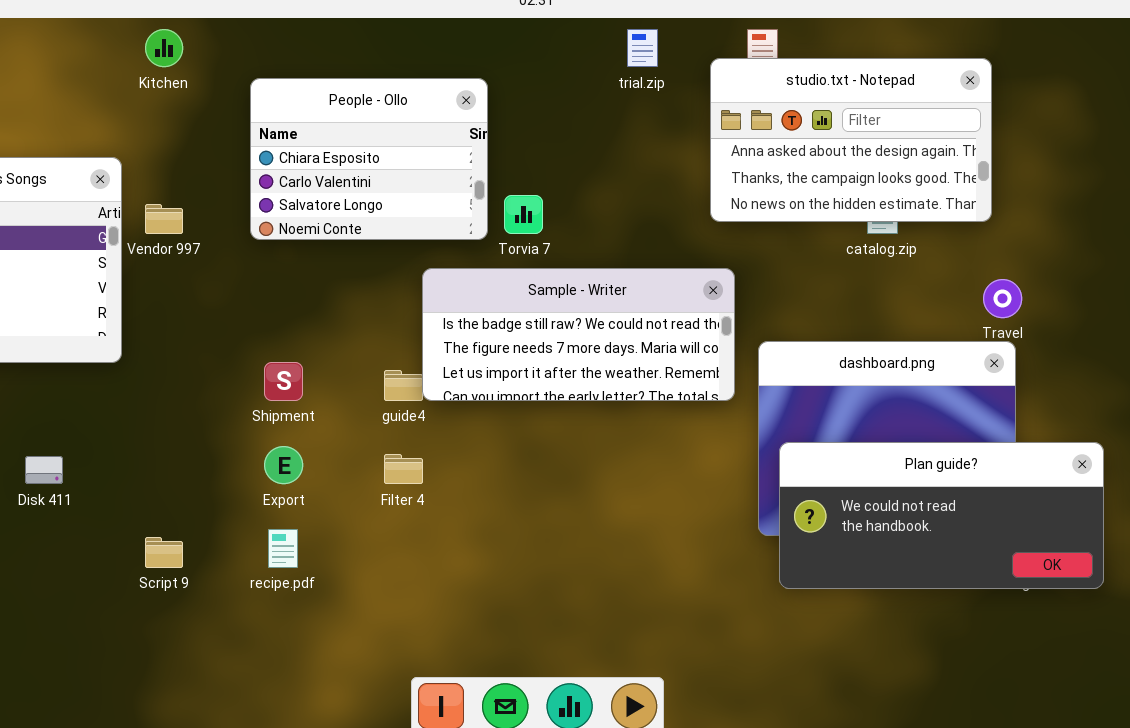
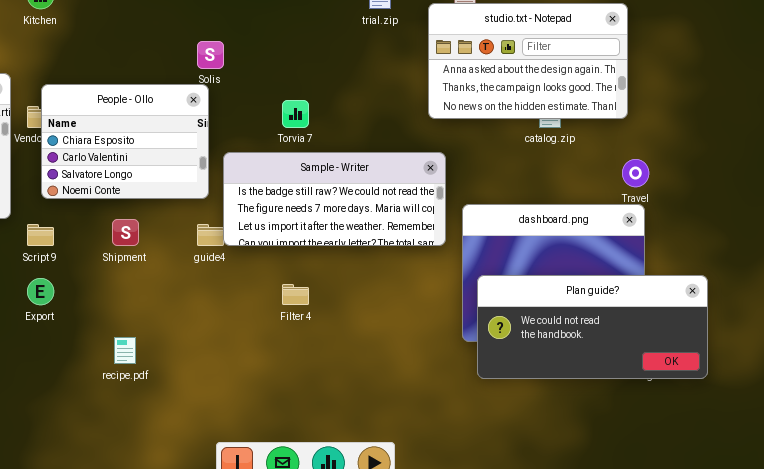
People - Ollo: [250,78,488,240] -> [41,84,209,199], moved
Export: [264,446,303,484] -> [27,278,54,305], moved
Filter 4: [384,454,423,484] -> [282,284,309,305], moved
Script 9: [145,537,183,568] -> [27,224,54,246], moved

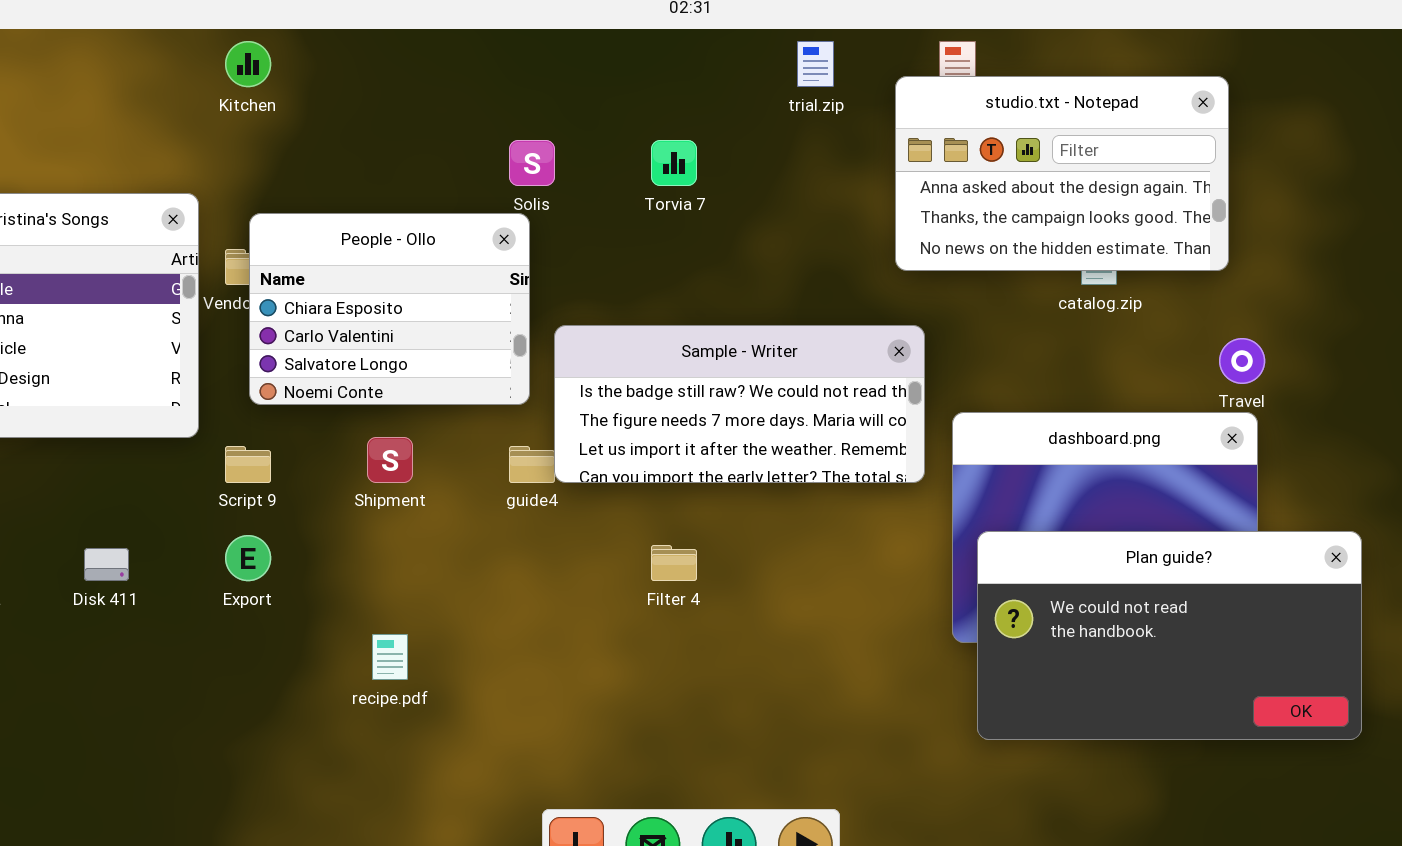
Torvia 7: [282,100,309,128] -> [651,140,697,186], moved
Plan guide?: [477,275,708,379] -> [977,531,1362,740], resized

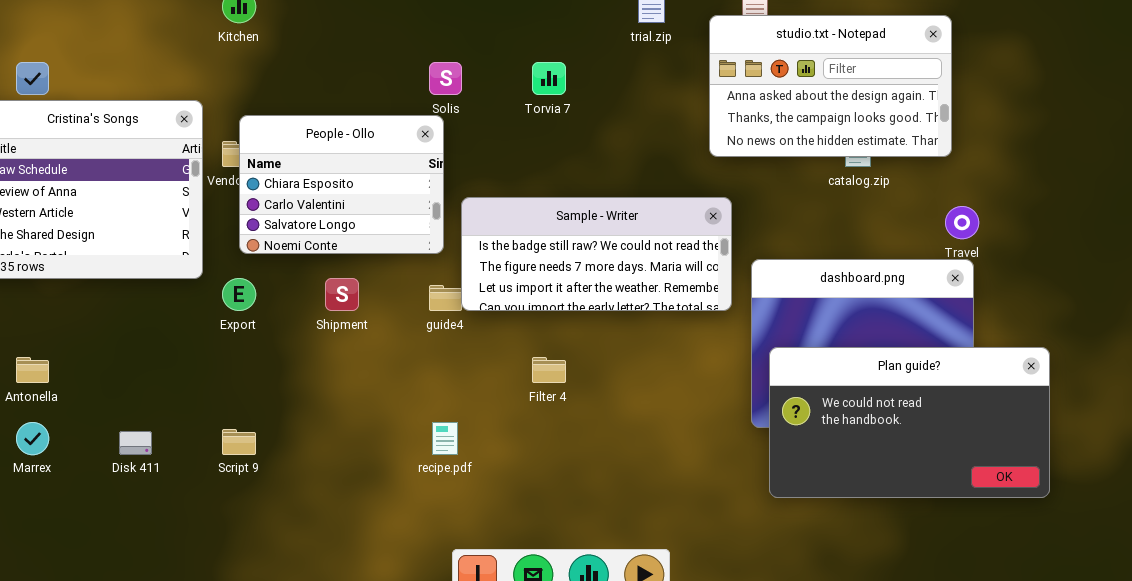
Script 9: [225,446,271,483] -> [222,429,256,455], moved
Export: [225,535,271,581] -> [222,278,256,311], moved
Disk 411: [84,548,129,581] -> [119,431,152,455], moved
recipe.pdf: [372,634,408,680] -> [432,422,458,455], moved

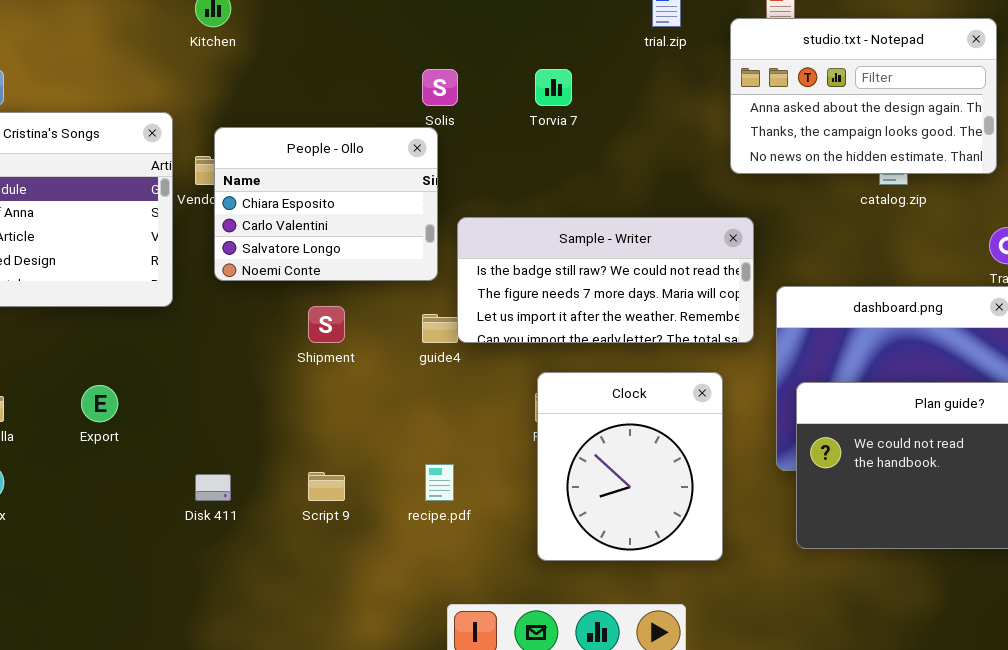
Export: [222,278,256,311] -> [81,385,118,422], moved
Clock: none -> [537,372,723,561], opened
Script 9: [222,429,256,455] -> [308,472,345,501], moved
Disk 411: [119,431,152,455] -> [195,474,231,501], moved

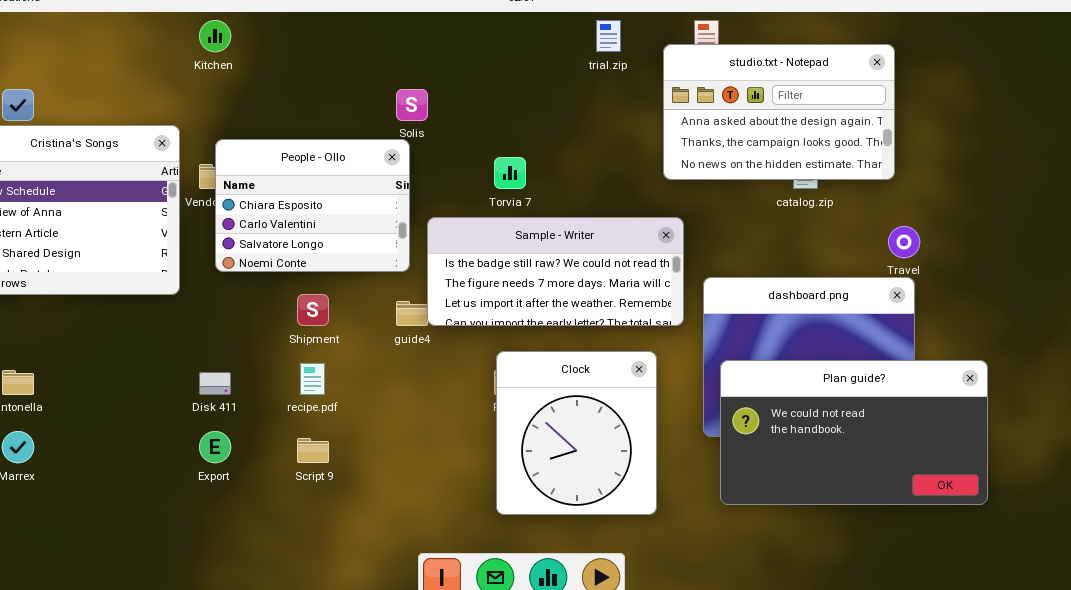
Torvia 7: [535,69,572,106] -> [494,157,526,189], moved
Export: [81,385,118,422] -> [199,431,231,463], moved
recipe.pdf: [425,464,454,501] -> [300,363,325,395], moved
Disk 411: [195,474,231,501] -> [199,372,231,395], moved

